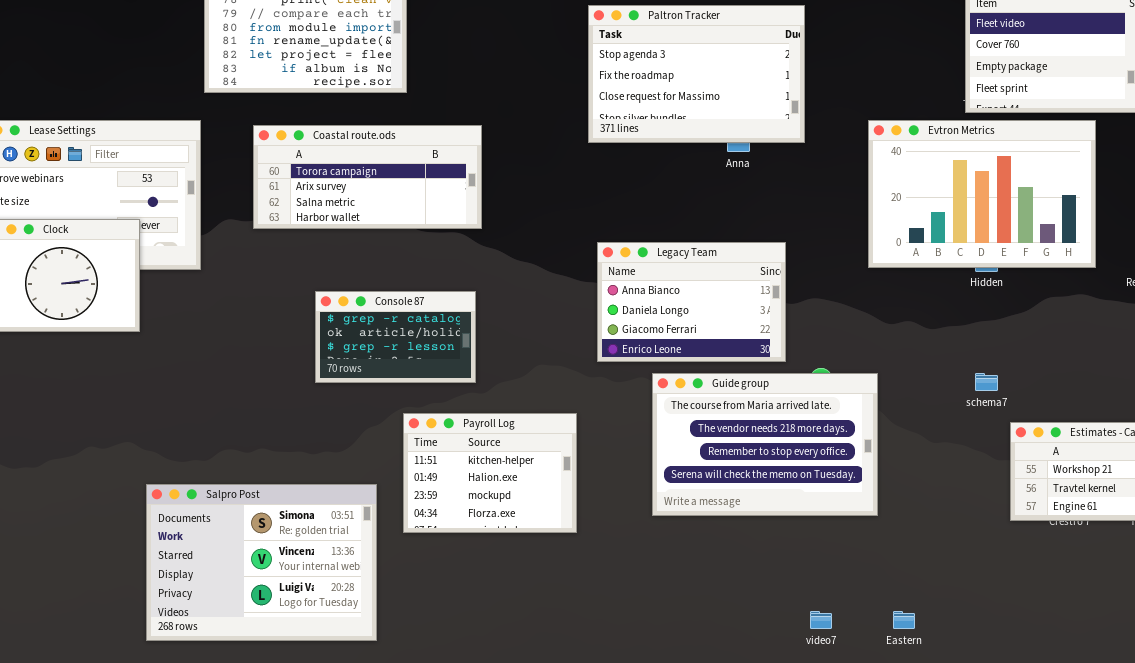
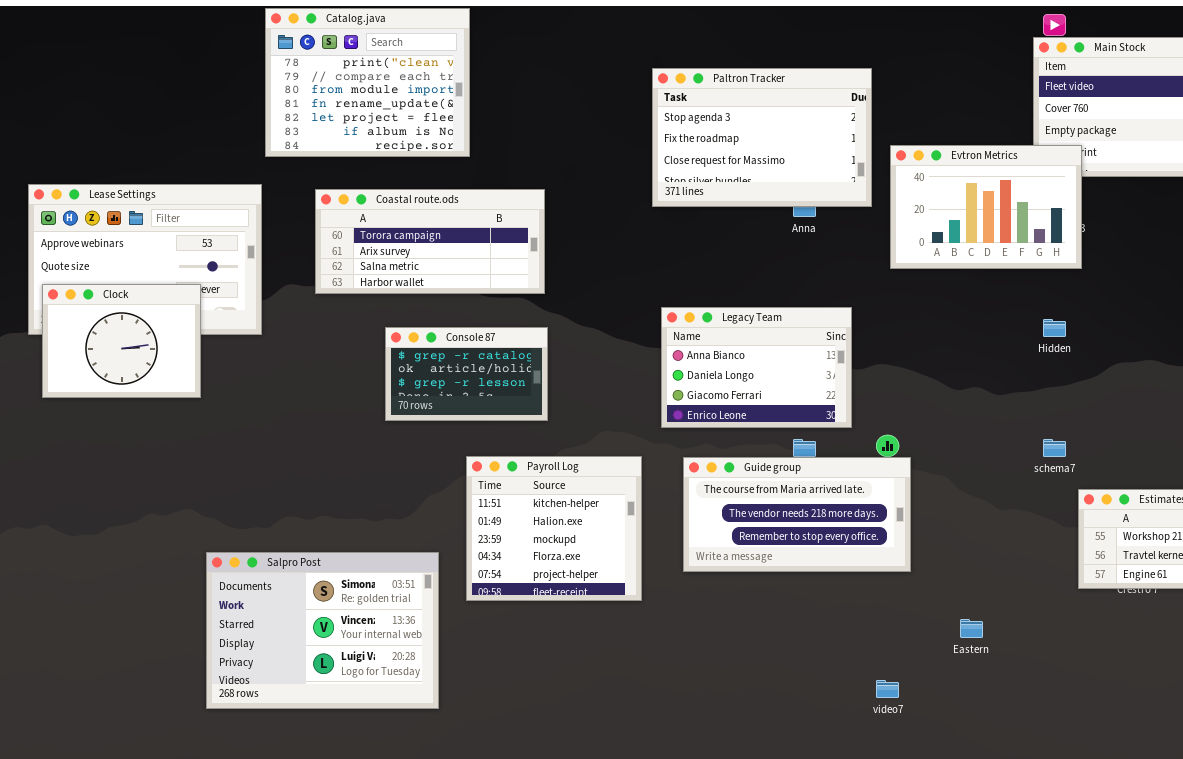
Evtron Metrics: [868,120,1096,268] -> [890,145,1082,269], moved, resized
Console 87: [315,291,476,383] -> [385,327,548,421], moved
Guide group: [652,373,878,516] -> [683,457,911,572], moved, resized
Payroll Log: [403,413,577,533] -> [466,456,642,601], resized
Eastern: [893,611,915,629] -> [960,619,983,638], moved

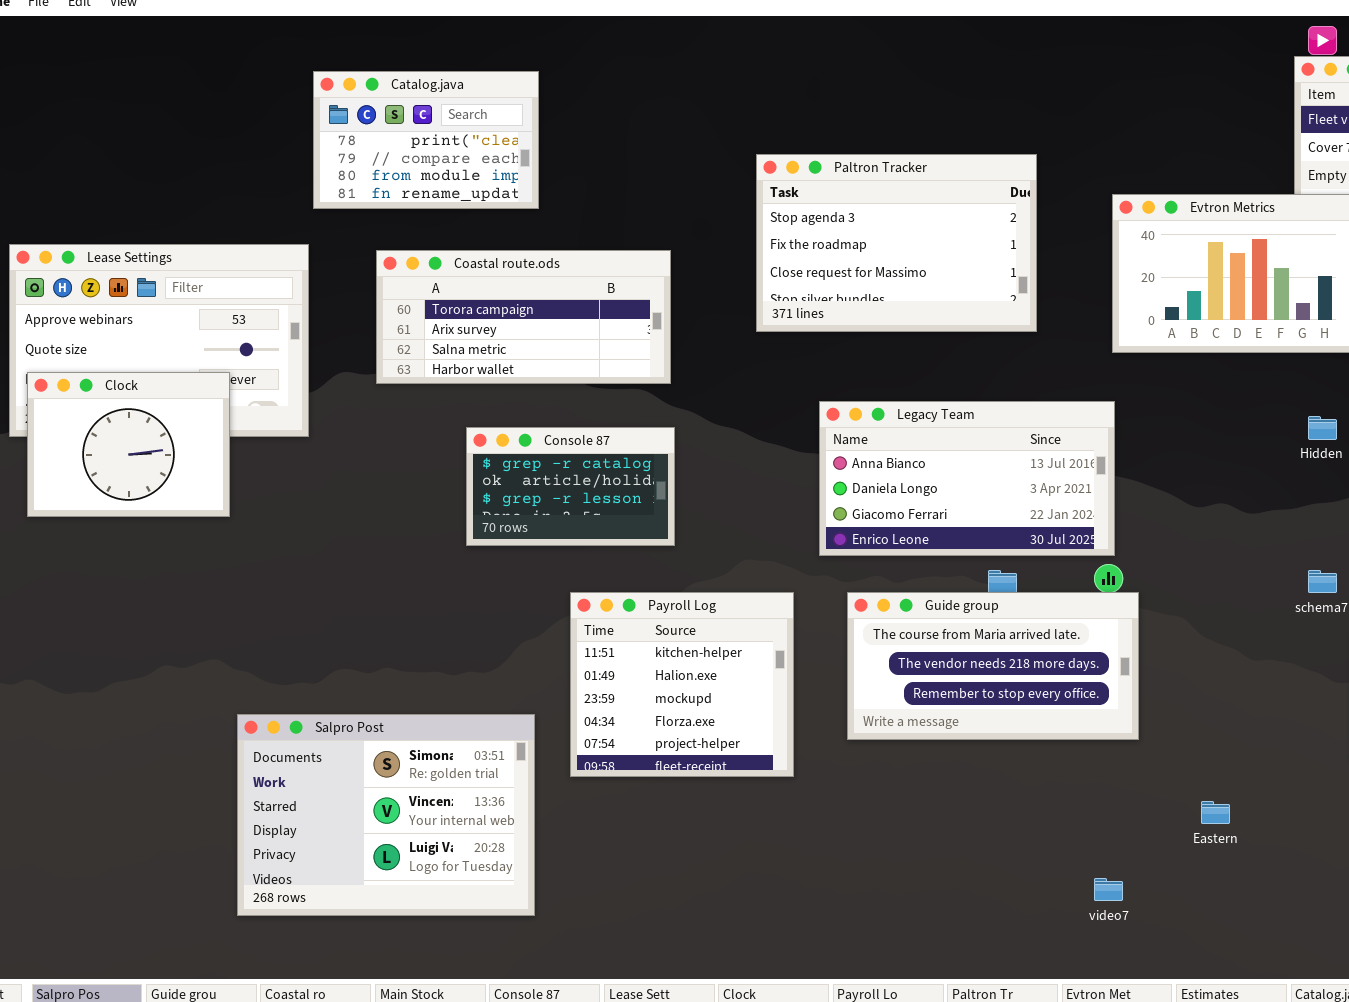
Catalog.java: [265,8,470,157] -> [313,71,539,209], resized
Paltron Tracker: [652,68,872,207] -> [756,154,1037,332], moved
Legacy Team: [661,307,852,428] -> [819,401,1115,556], resized

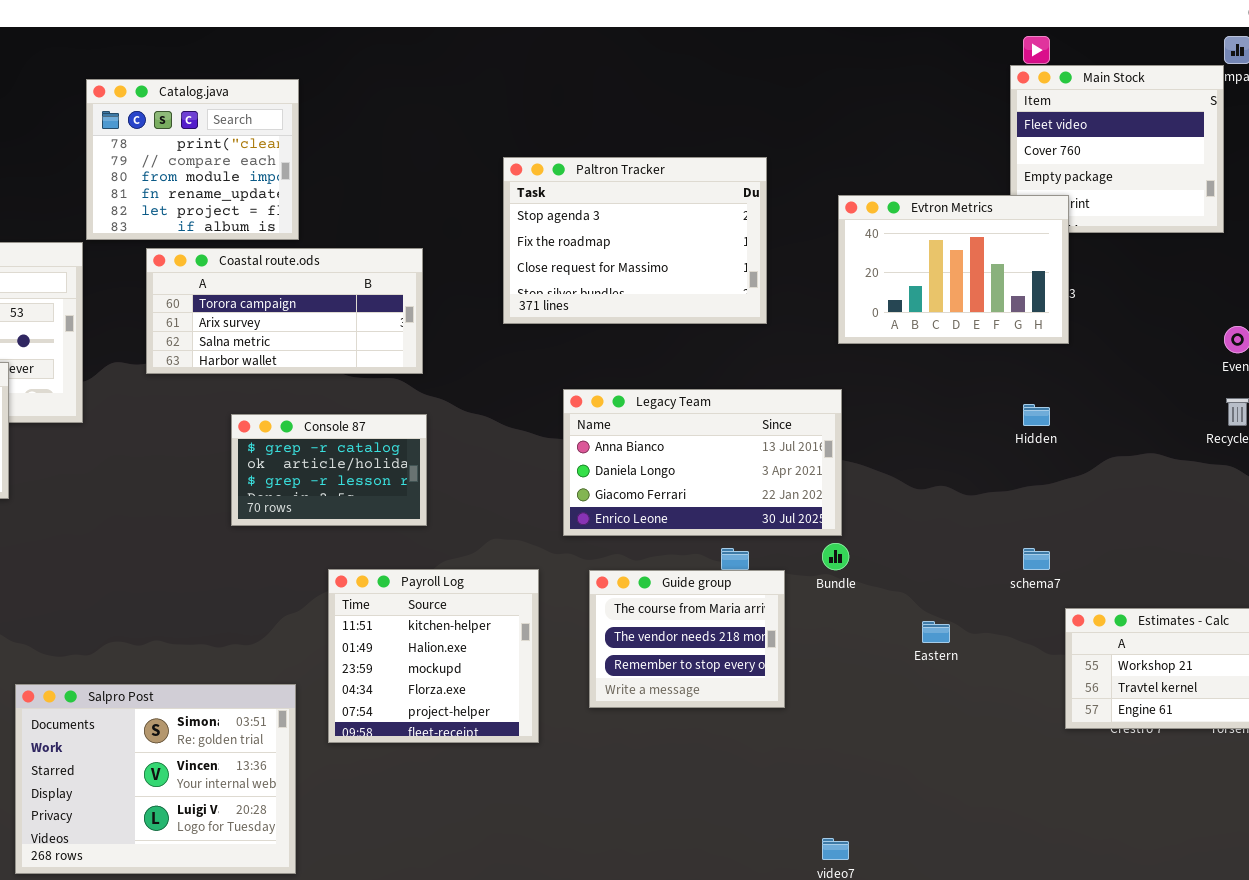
Catalog.java: [313,71,539,209] -> [86,79,299,240], resized
Guide group: [847,592,1139,740] -> [589,570,785,708], resized
Eastern: [1201,801,1230,824] -> [922,621,950,643], moved

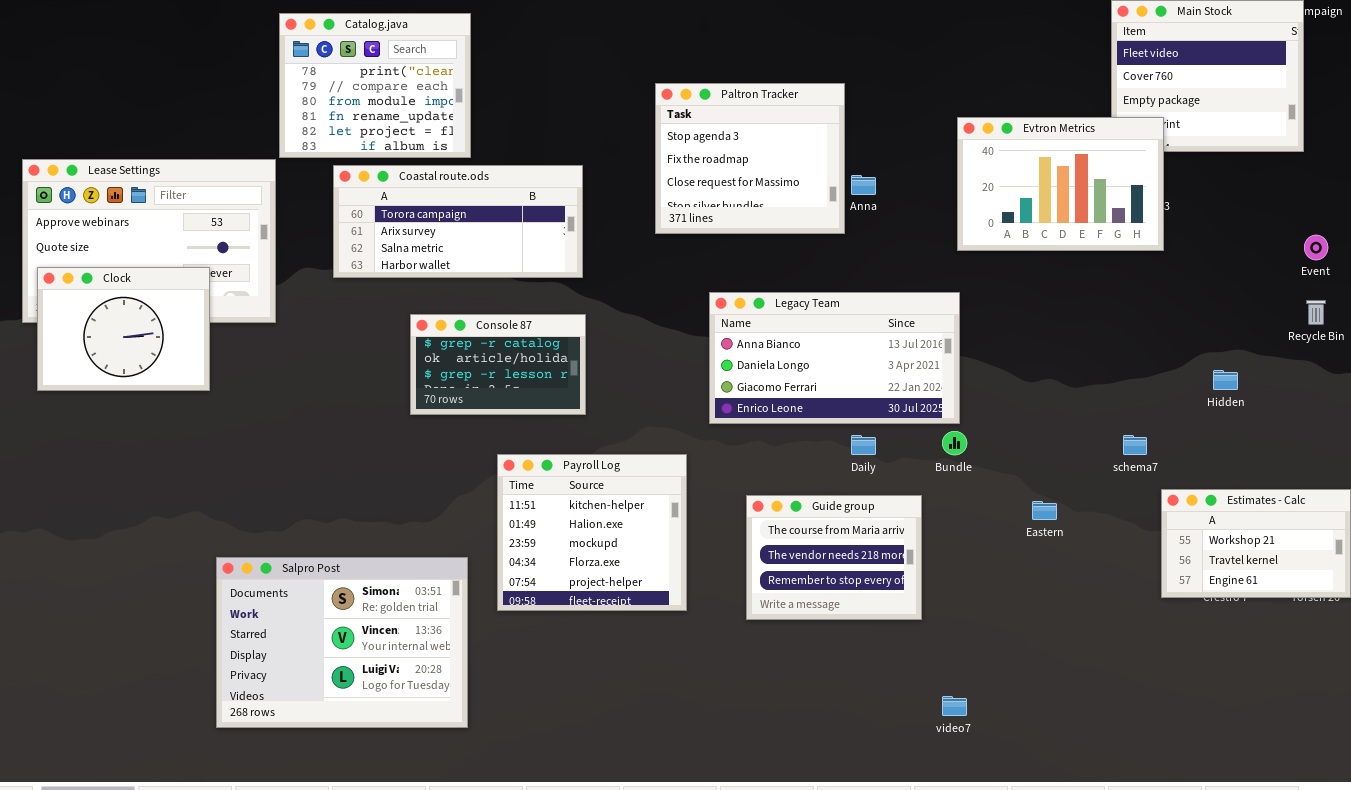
Paltron Tracker: [503,157,767,324] -> [655,83,845,234], resized
Hidden: [1023,404,1050,426] -> [1213,370,1238,390], moved
Guide group: [589,570,785,708] -> [746,495,922,620], moved

